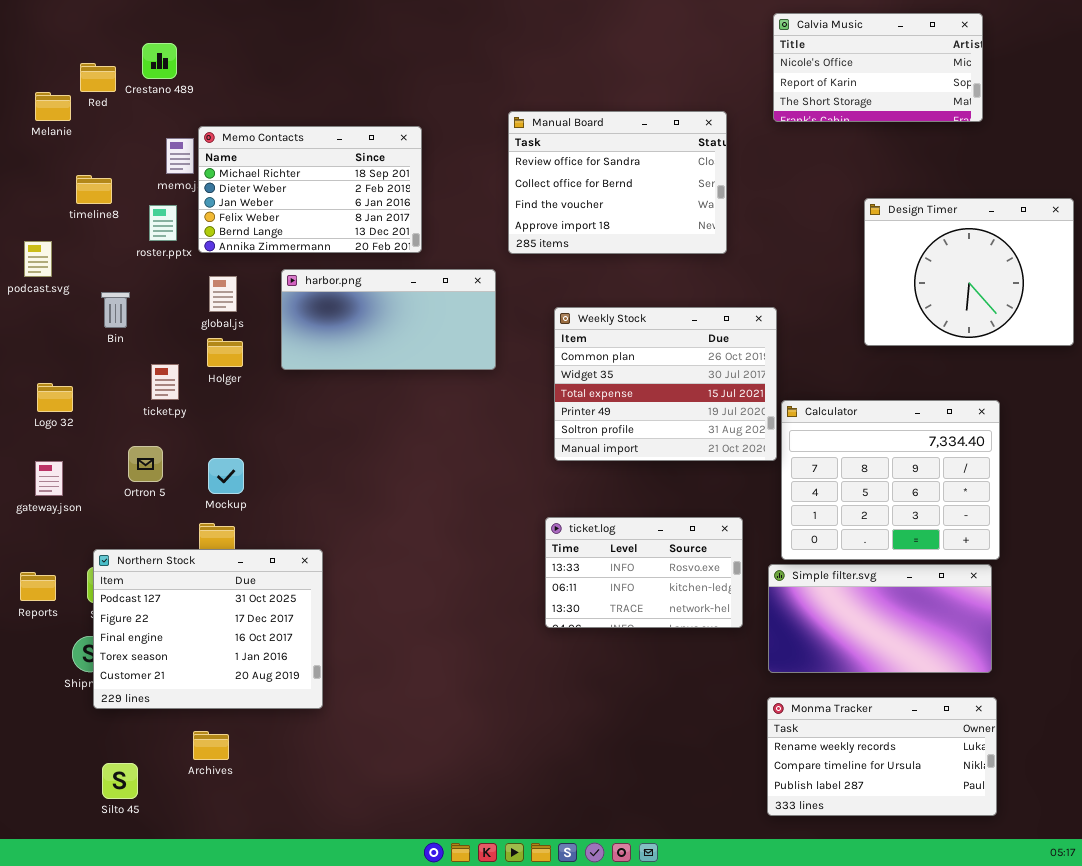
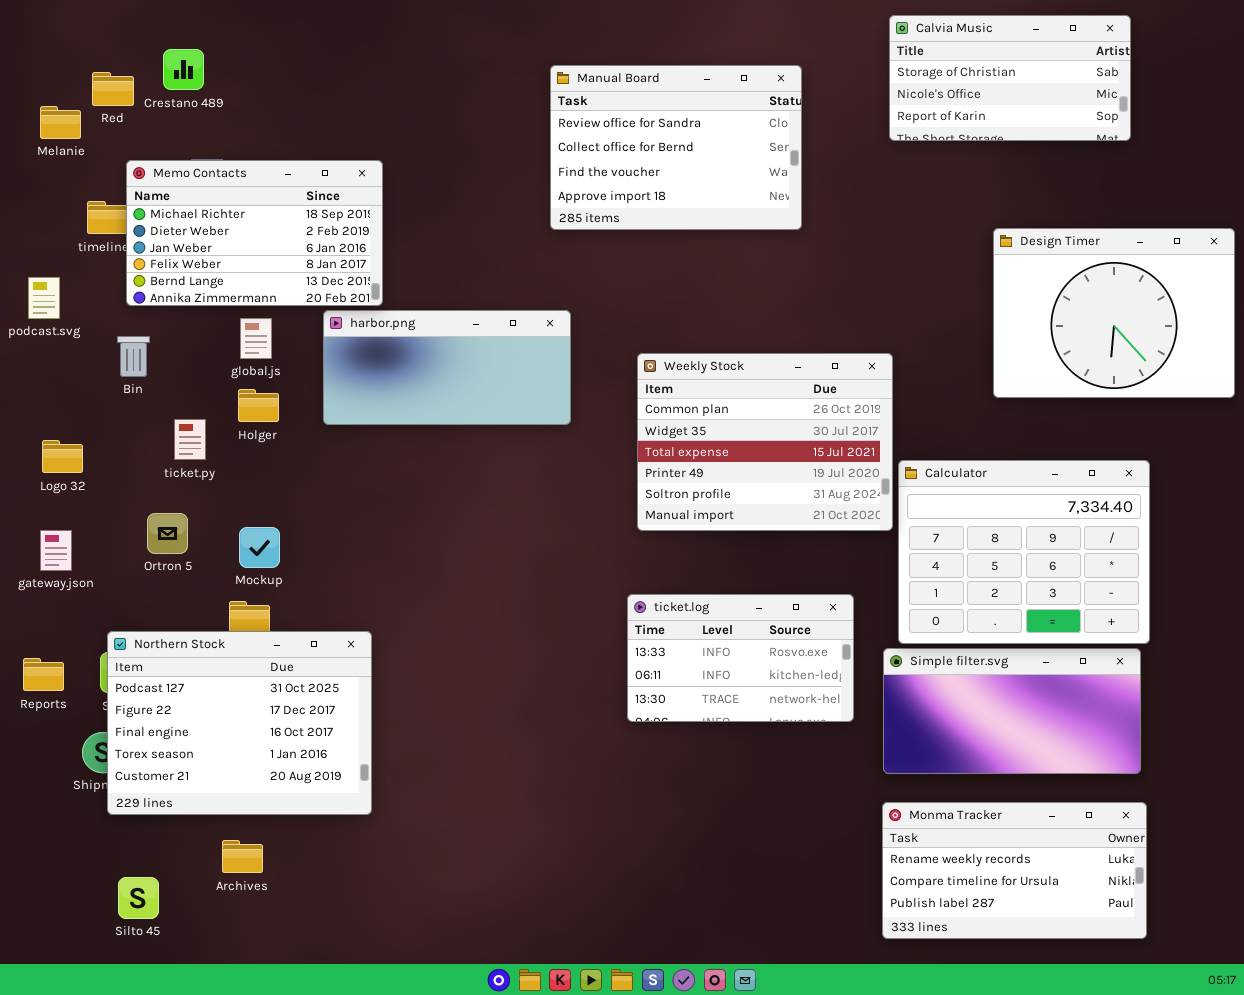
Calvia Music: [773,13,983,122] -> [889,15,1131,141], scrolled up 1 row
Manual Board: [508,111,727,254] -> [550,65,802,230], moved
Memo Contacts: [198,126,422,253] -> [126,160,383,306], moved

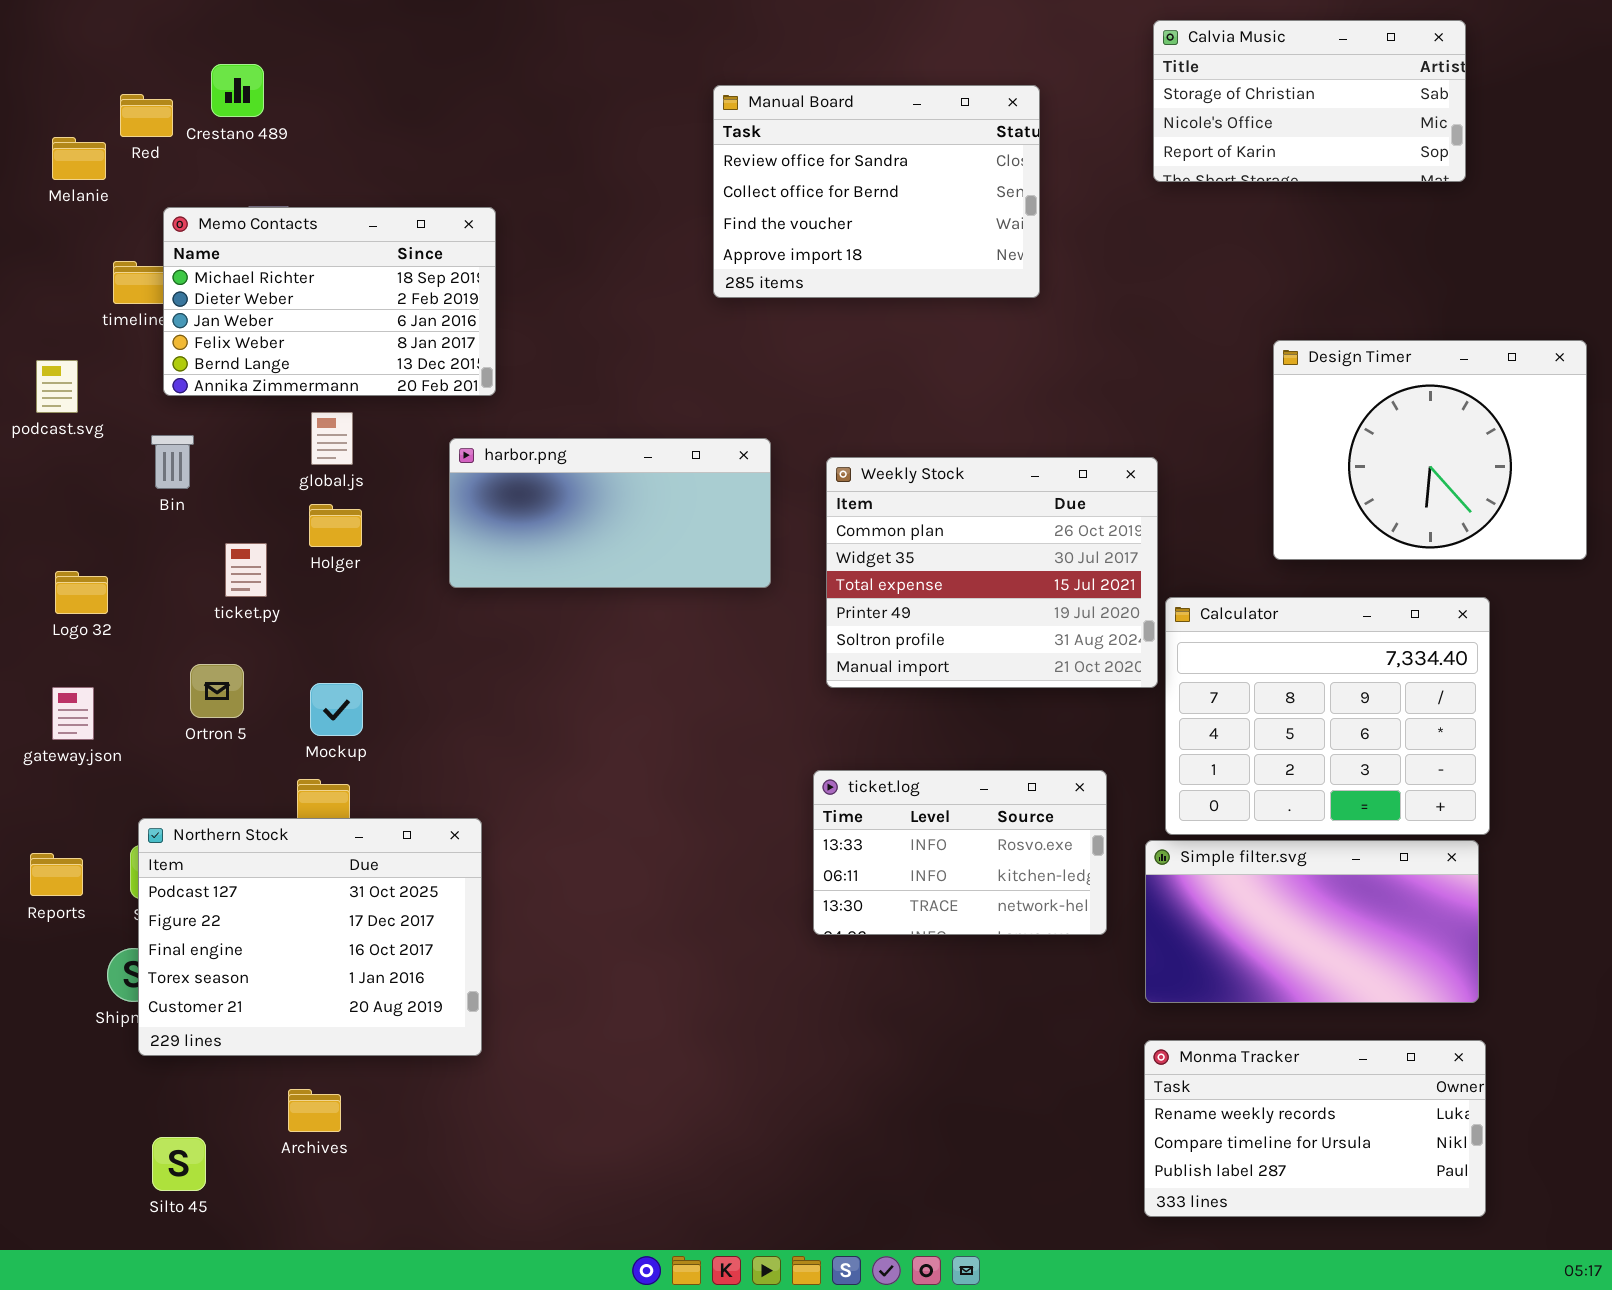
Design Timer: [993,228,1235,398] -> [1273,340,1587,560], moved
harbor.png: [323,310,571,425] -> [449,438,771,588], moved

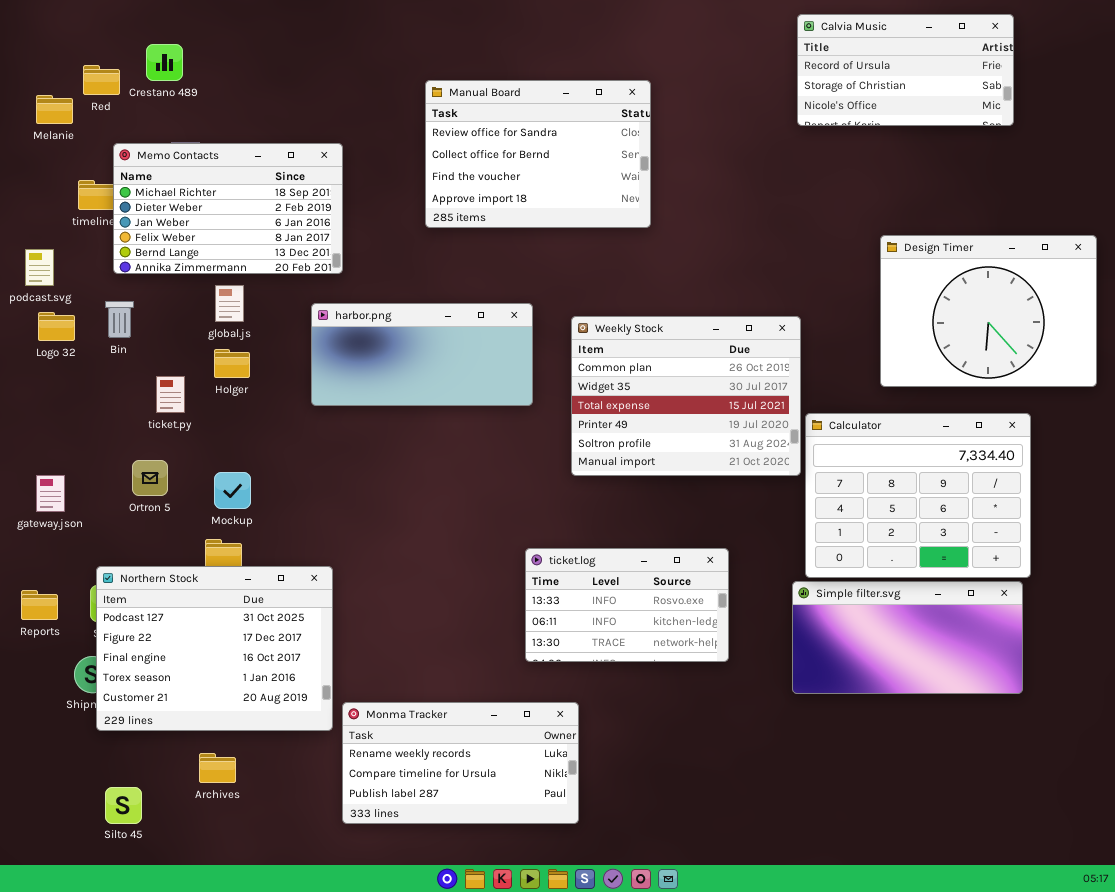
Calvia Music: [1153,20,1466,182] -> [797,14,1014,126], scrolled up 1 row
Manual Board: [713,85,1040,298] -> [425,80,651,228], moved
Logo 32: [55,571,108,614] -> [38,312,75,341], moved
ticket.log: [813,770,1107,935] -> [525,548,729,662], moved
Monma Tracker: [1144,1040,1486,1217] -> [342,702,579,824], moved

